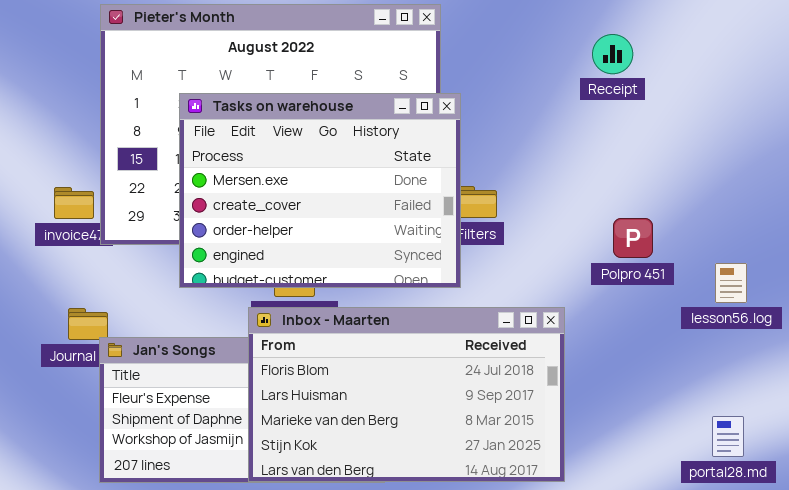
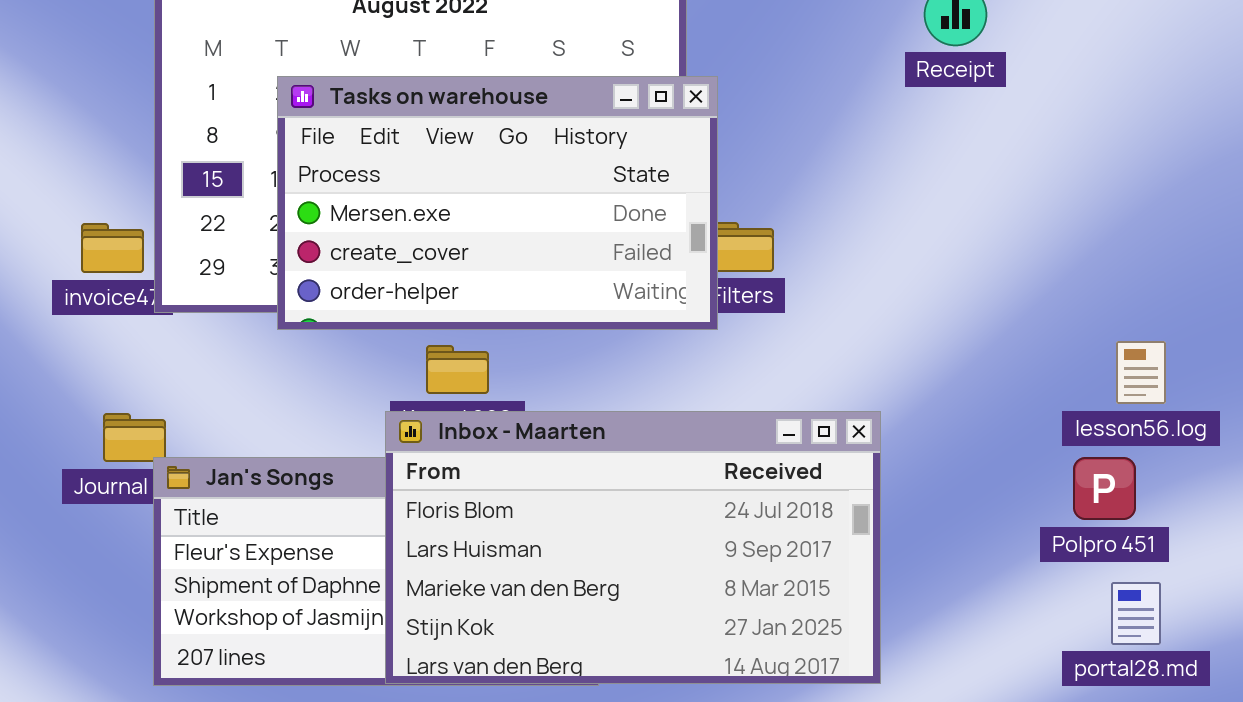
Tasks on warehouse: [179,93,461,288] -> [277,76,718,330], resized
Polpro 451: [613,218,653,258] -> [1073,457,1136,520], moved

